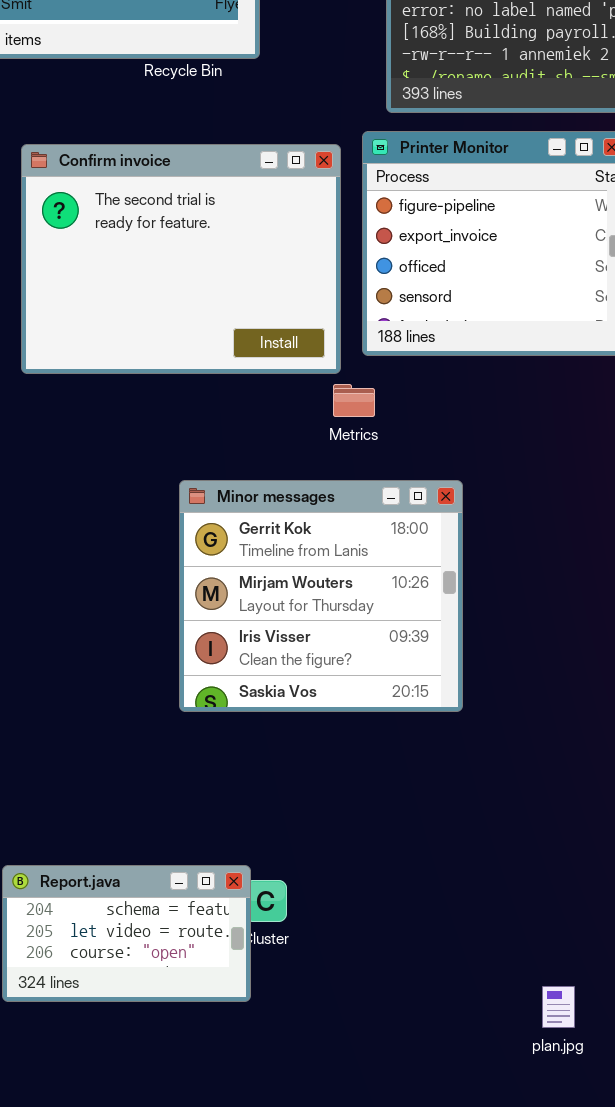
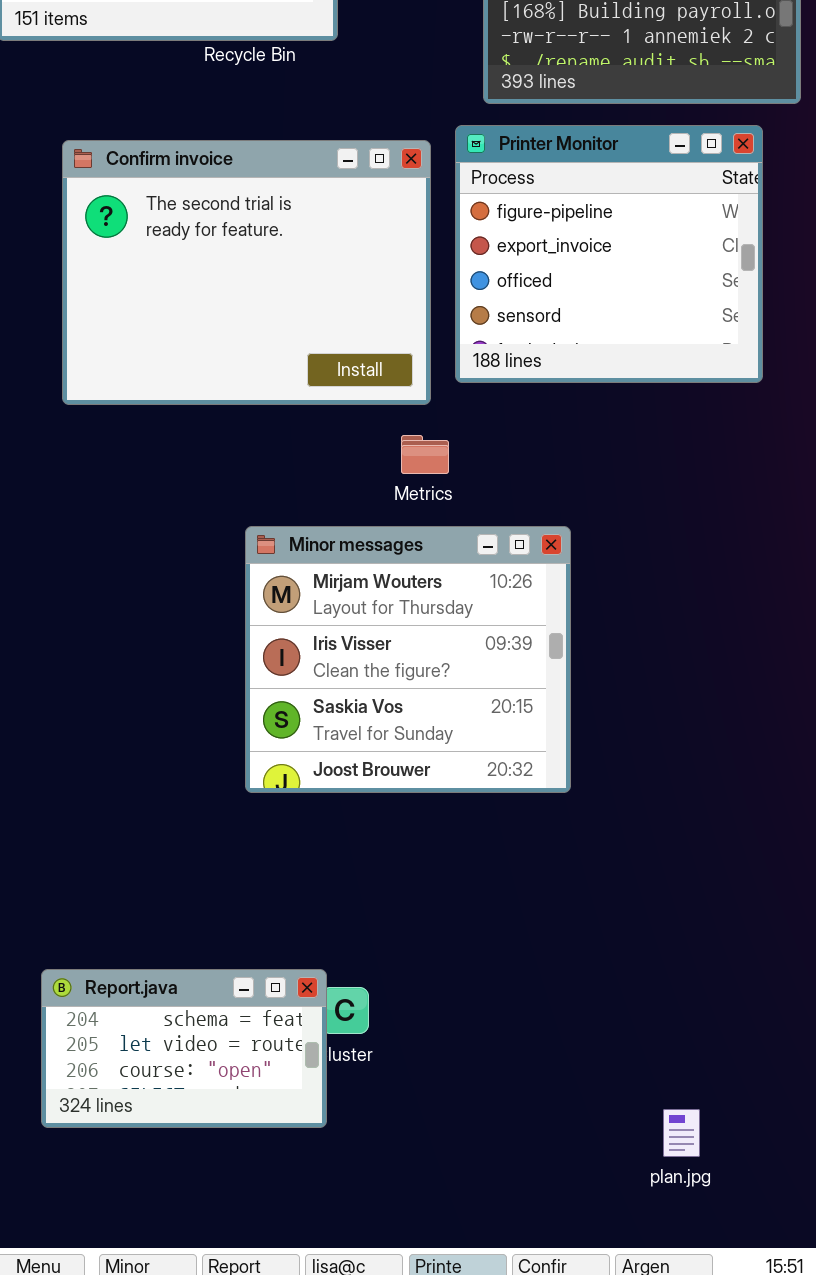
Metrics: [333,384,375,417] -> [401,435,449,474], moved
Minor messages: [179,480,463,712] -> [245,526,571,793], scrolled down 1 row

